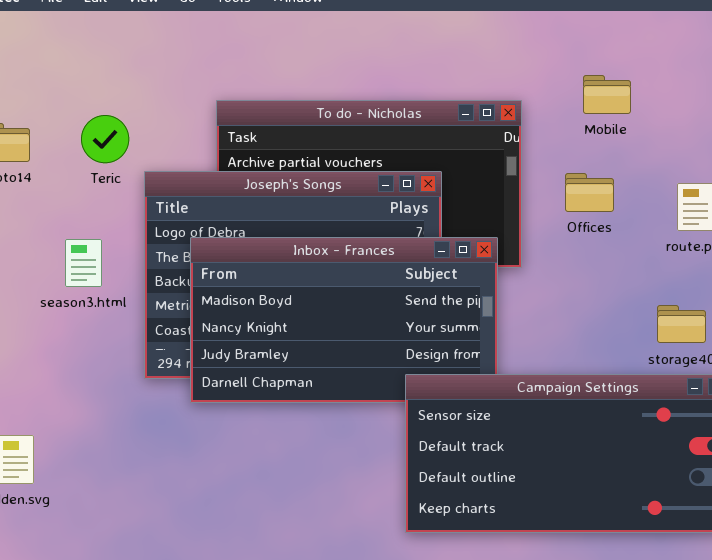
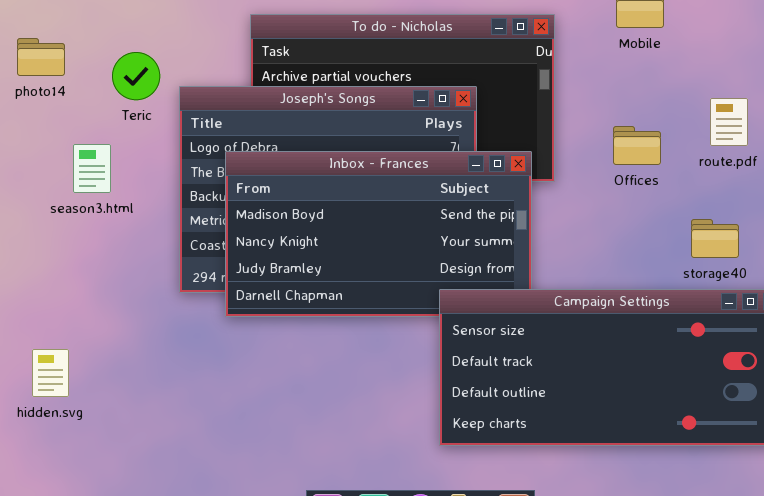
Teric: [81,115,129,163] -> [112,52,160,100], moved
Offices: [565,173,614,212] -> [613,126,661,165], moved
season3.html: [65,239,102,287] -> [73,144,111,193], moved

